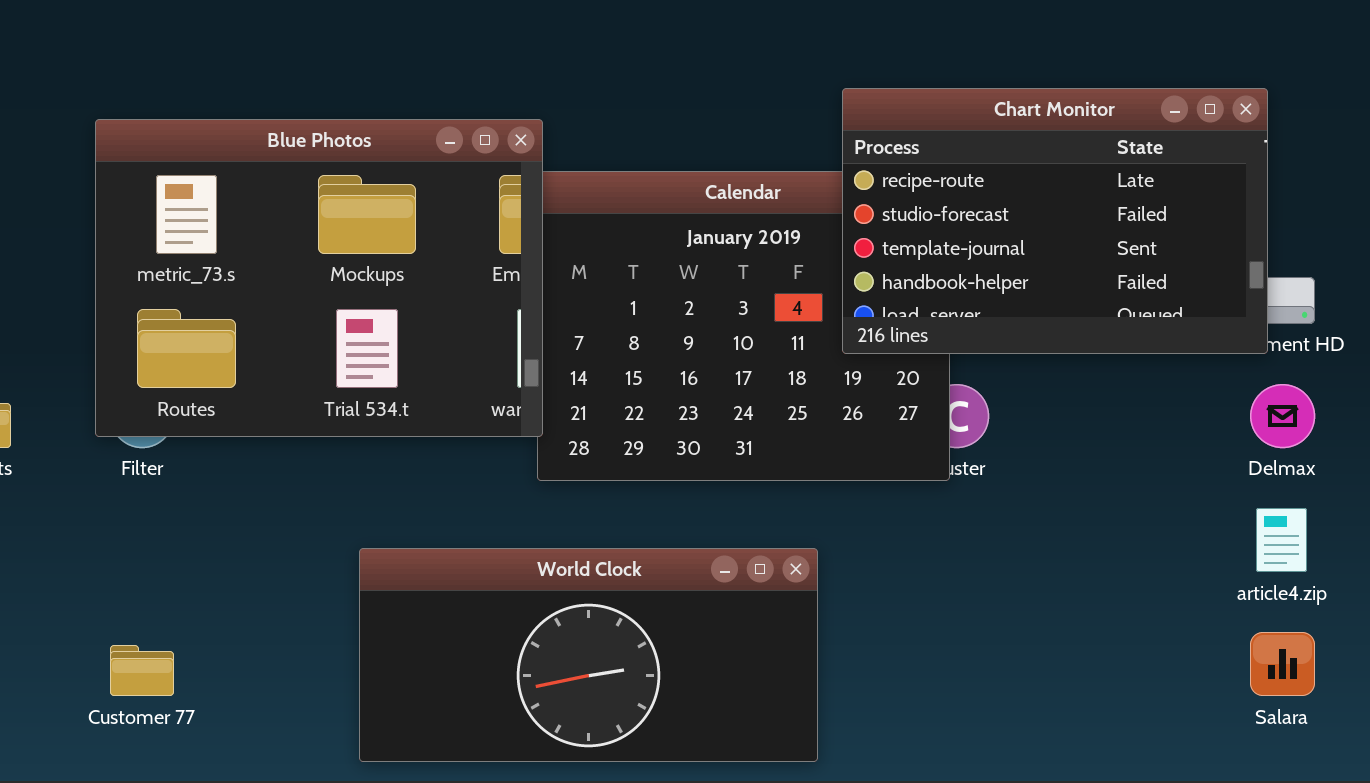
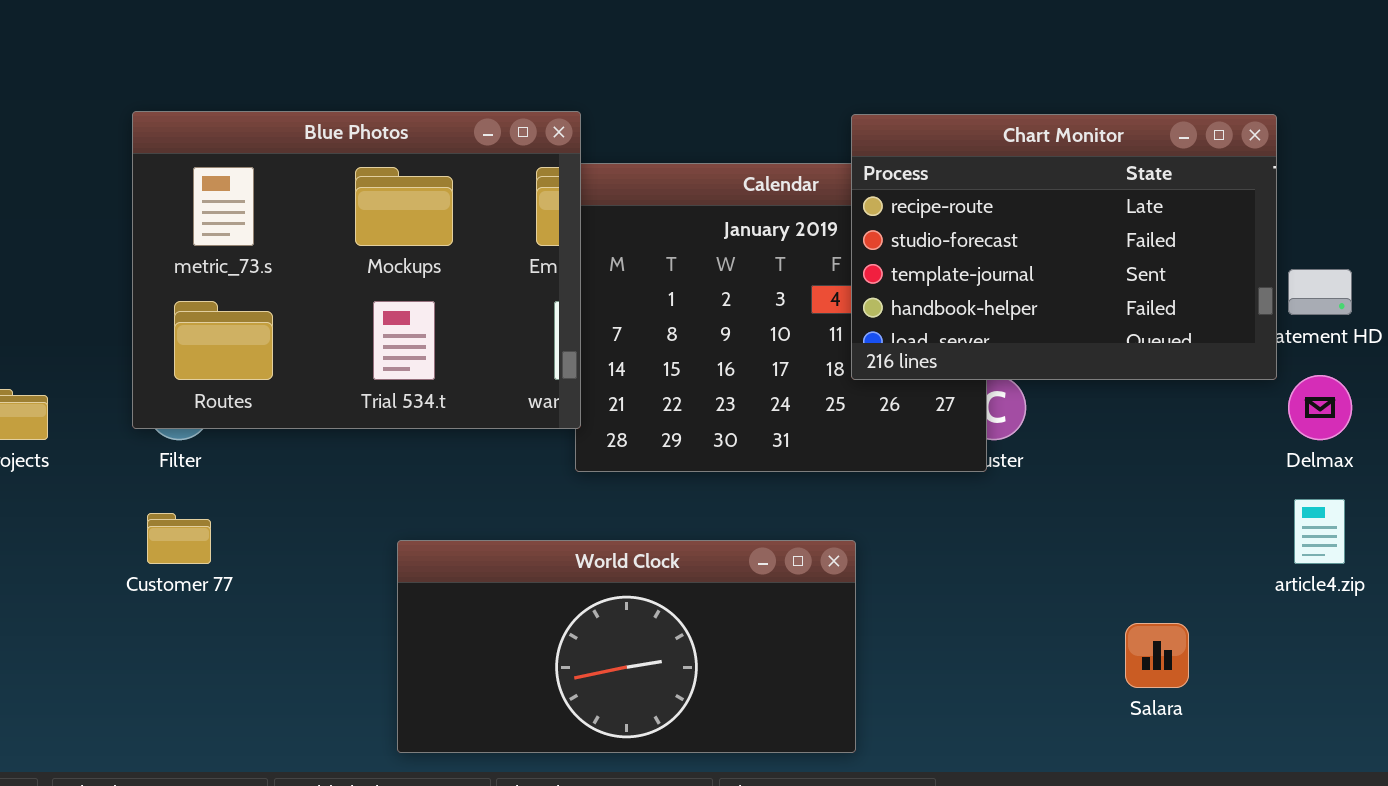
Chart Monitor: [842,88,1268,354] -> [851,114,1277,380], moved
Salara: [1250,632,1315,696] -> [1125,623,1189,688], moved
Customer 77: [110,645,174,696] -> [147,513,211,564], moved

